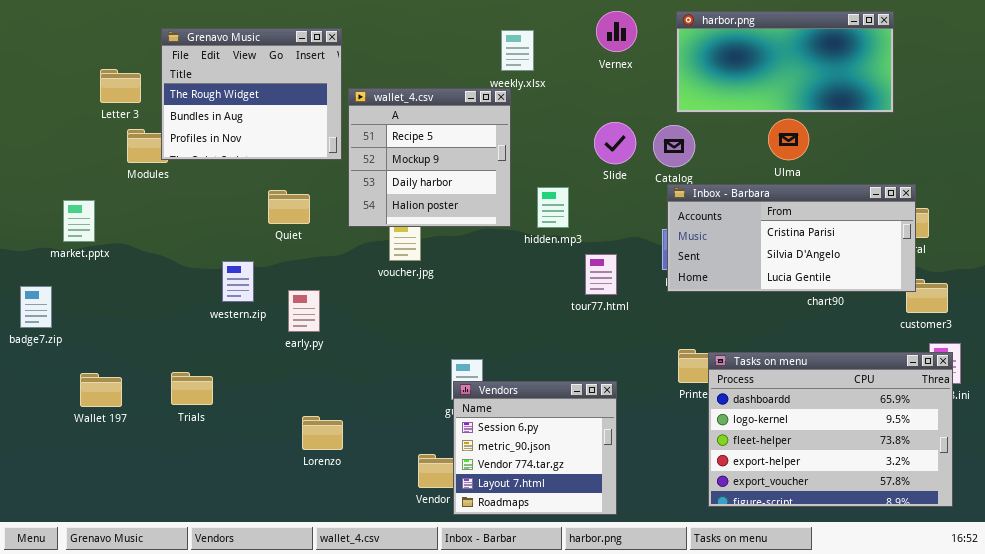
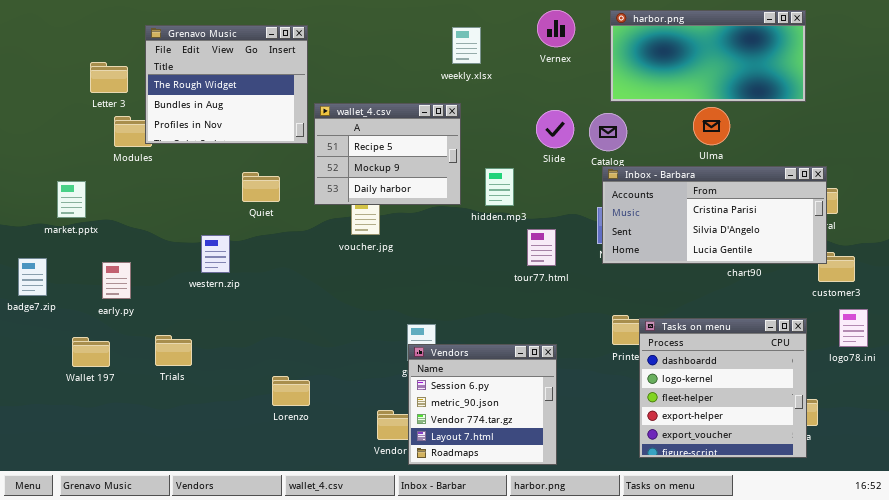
wallet_4.csv: [348,88,511,227] -> [314,103,461,205], resized
early.py: [288,290,320,332] -> [102,262,131,299], moved
Tasks on menu: [708,352,953,507] -> [639,318,807,458], resized

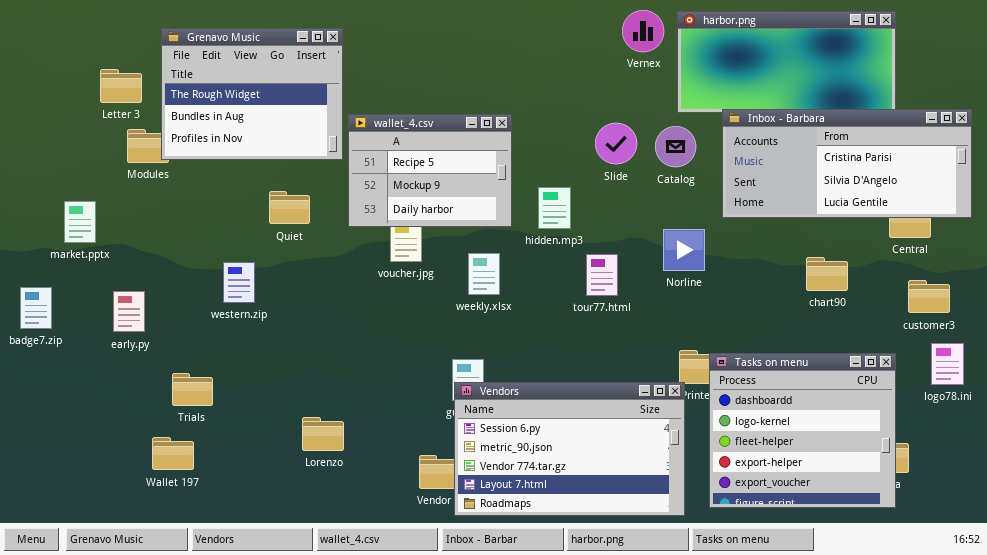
Vernex: [537,10,575,47] -> [622,10,664,52], moved
weekly.xlsx: [452,27,481,64] -> [468,253,500,295], moved
Inbox - Barbara: [602,166,827,264] -> [722,109,972,218], moved
Wallet 197: [72,337,110,367] -> [152,437,194,470], moved
Vendors: [408,344,557,465] -> [454,382,685,516], resized

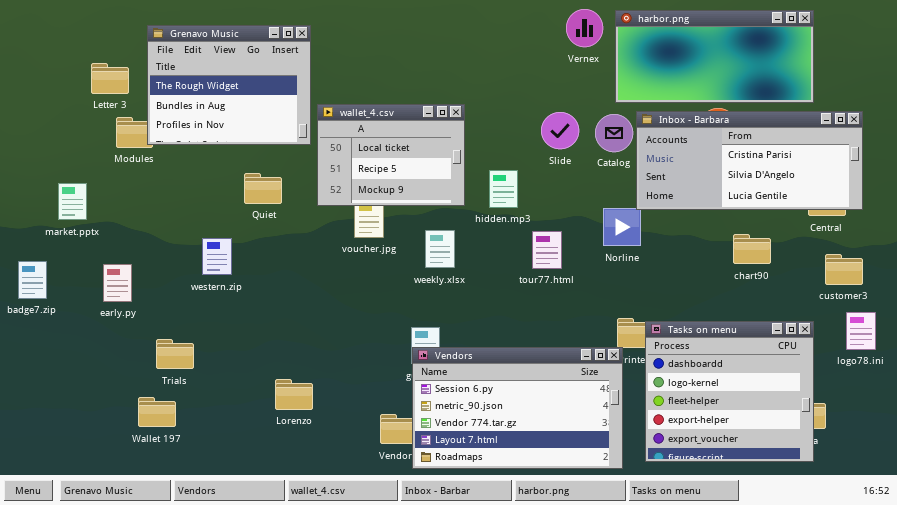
Inbox - Barbara: [722,109,972,218] -> [636,111,863,210], moved
wallet_4.csv: [348,114,512,227] -> [317,104,465,206], scrolled up 1 row

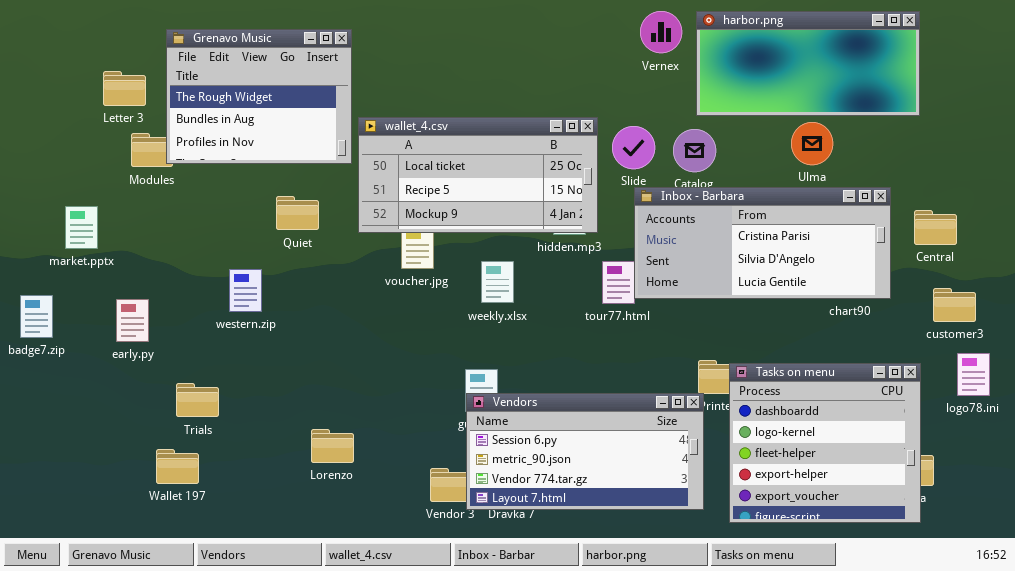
wallet_4.csv: [317,104,465,206] -> [358,117,598,233], resized
Inbox - Barbara: [636,111,863,210] -> [634,187,891,299], moved
Vendors: [412,347,623,469] -> [466,393,704,510], resized

